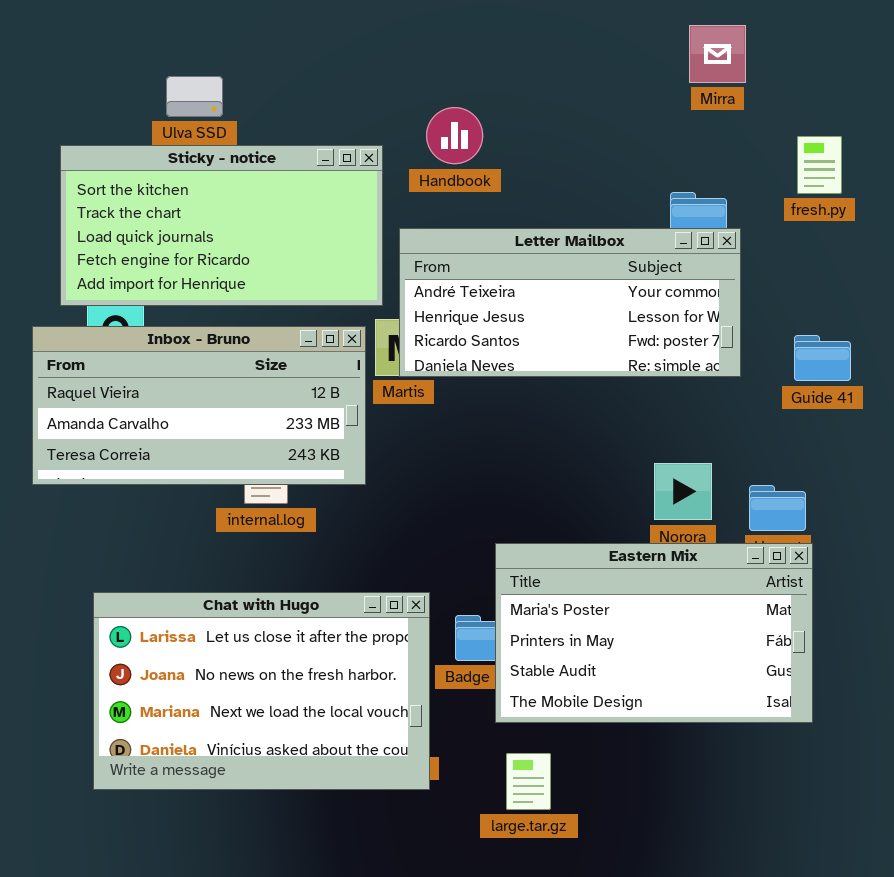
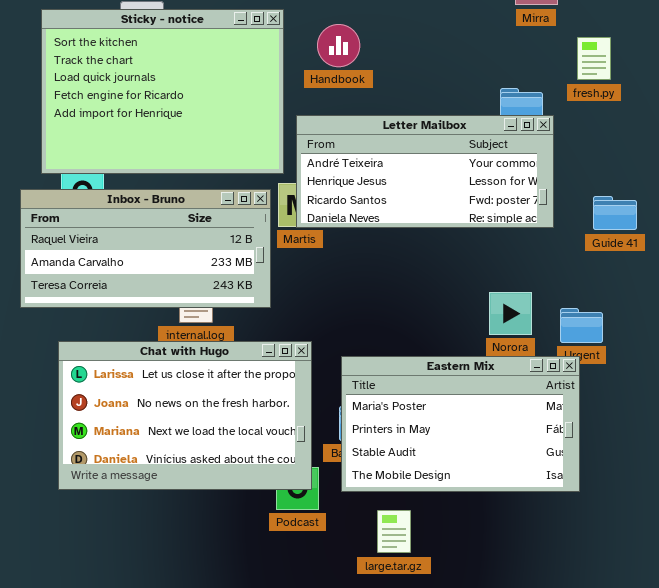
fresh.py: [797,136,842,194] -> [577,37,611,80], moved
Sticky - notice: [60,145,383,306] -> [41,9,284,174], resized
Eastern Mix: [495,543,813,723] -> [341,356,580,492], moved
Chat with Hugo: [93,592,430,790] -> [58,341,312,490], moved

